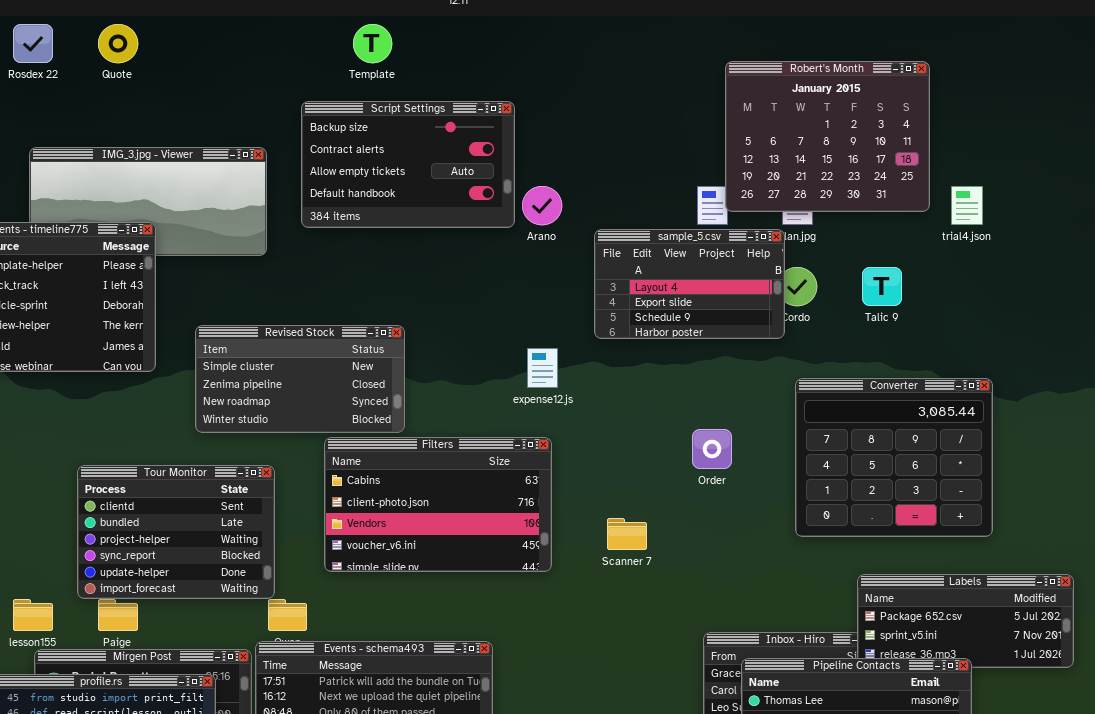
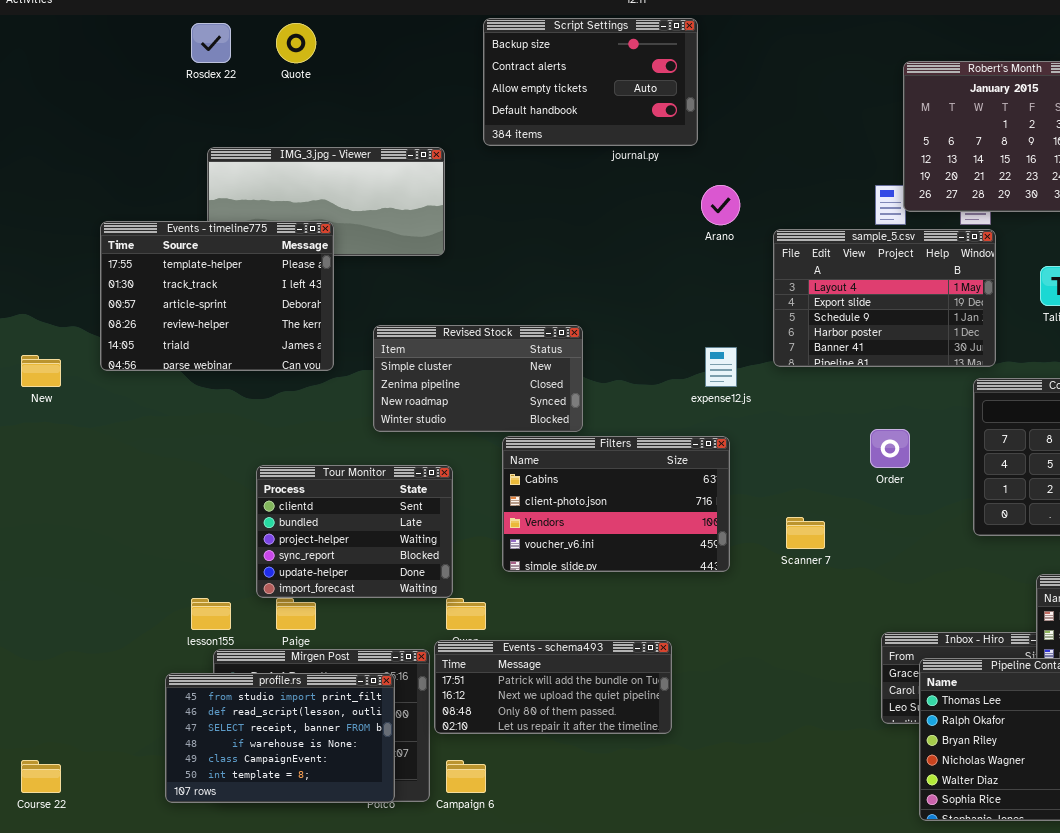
Script Settings: [301,101,515,228] -> [483,18,698,146], moved
sample_5.csv: [594,229,785,339] -> [773,229,996,367], resized

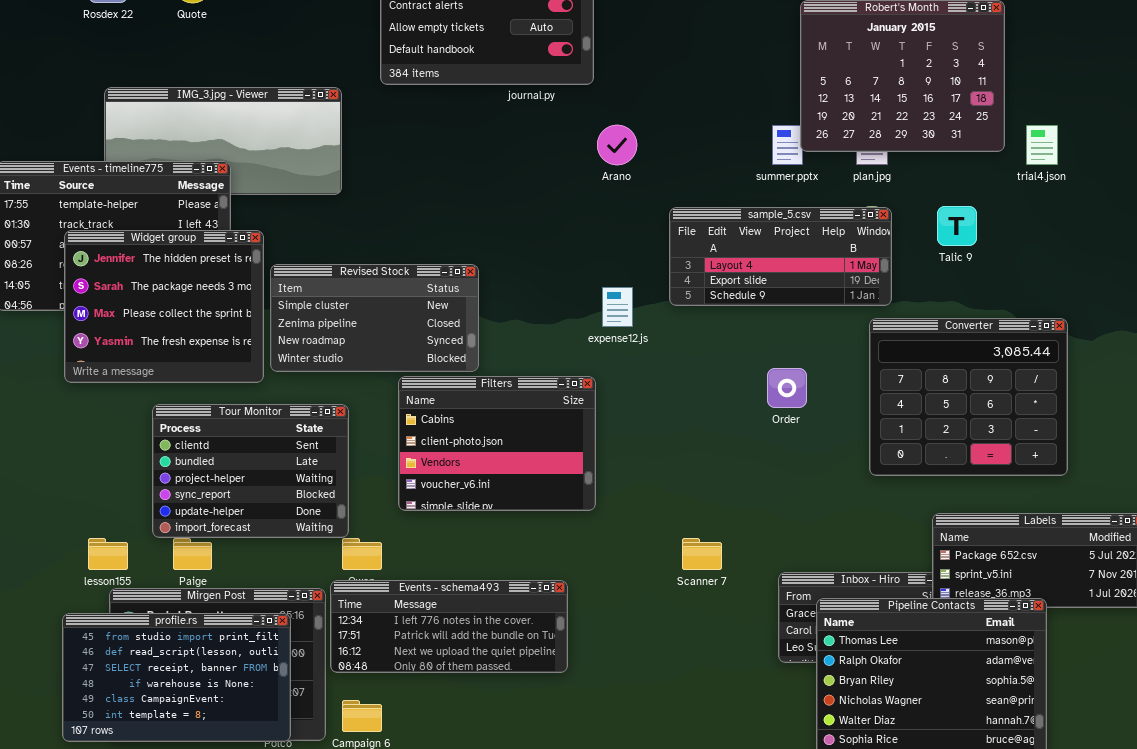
sample_5.csv: [773,229,996,367] -> [669,207,892,306], resized
Widget group: none -> [64,230,264,383], opened
Filters: [502,436,730,572] -> [398,376,596,511], resized
Scanner 7: [786,517,825,549] -> [682,538,722,570], moved
Events - schema493: [434,640,672,734] -> [330,580,568,673], scrolled up 1 row

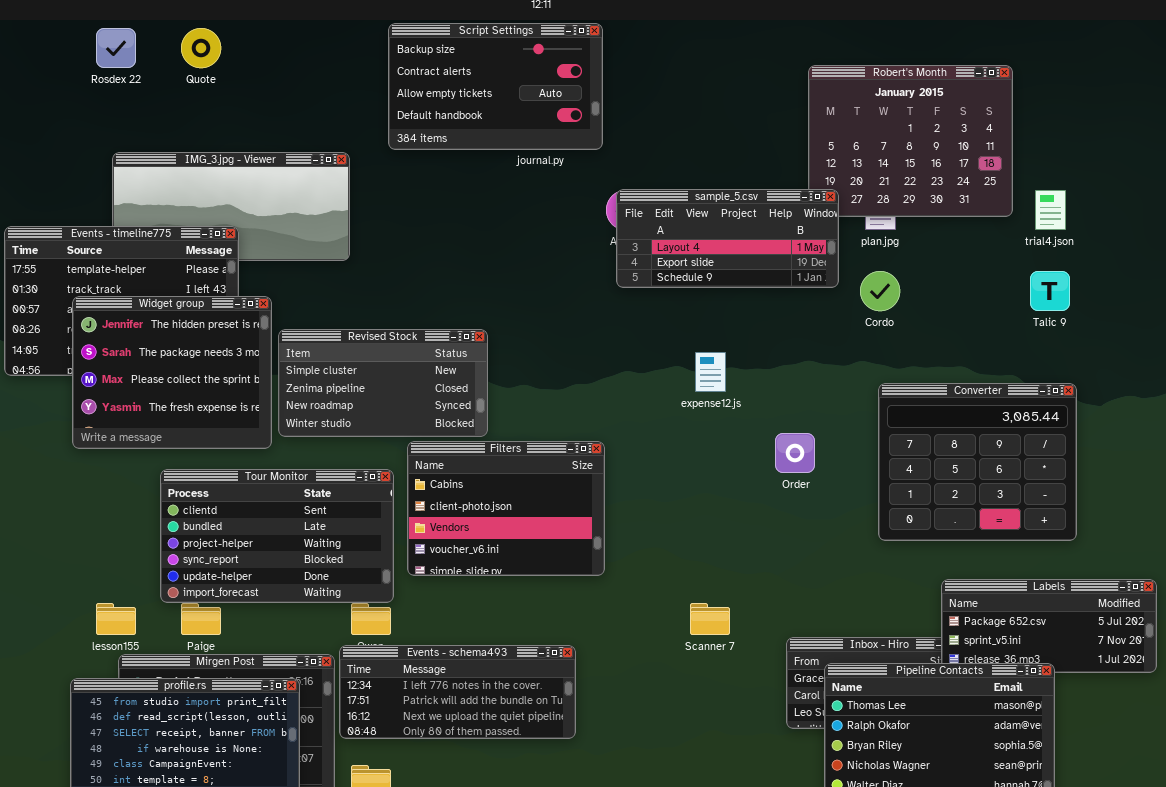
Talic 9: [937,206,977,246] -> [1030,271,1070,311], moved
sample_5.csv: [669,207,892,306] -> [616,189,839,288], moved
expense12.js: [602,287,633,327] -> [695,352,726,392], moved
Tour Monitor: [152,404,349,538] -> [160,469,394,603], resized

